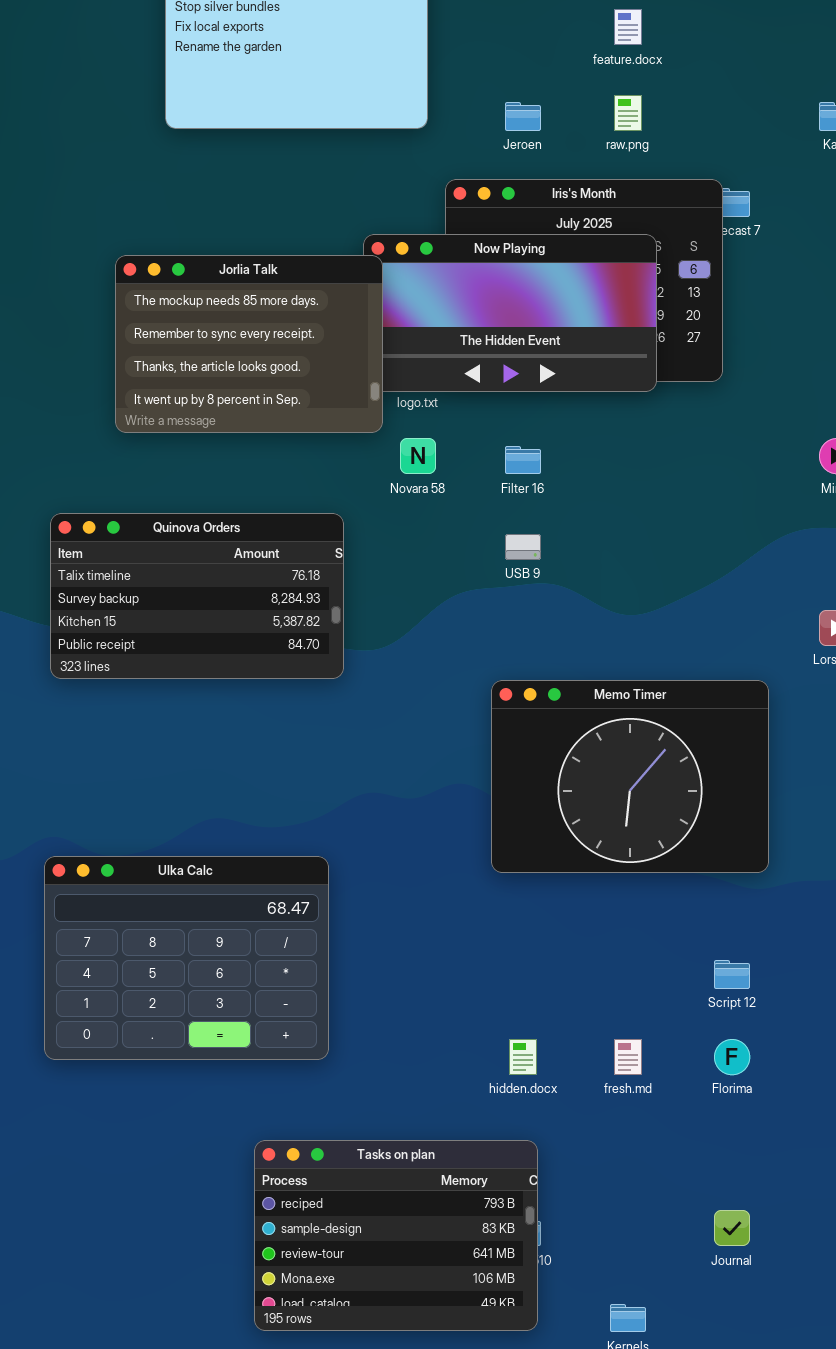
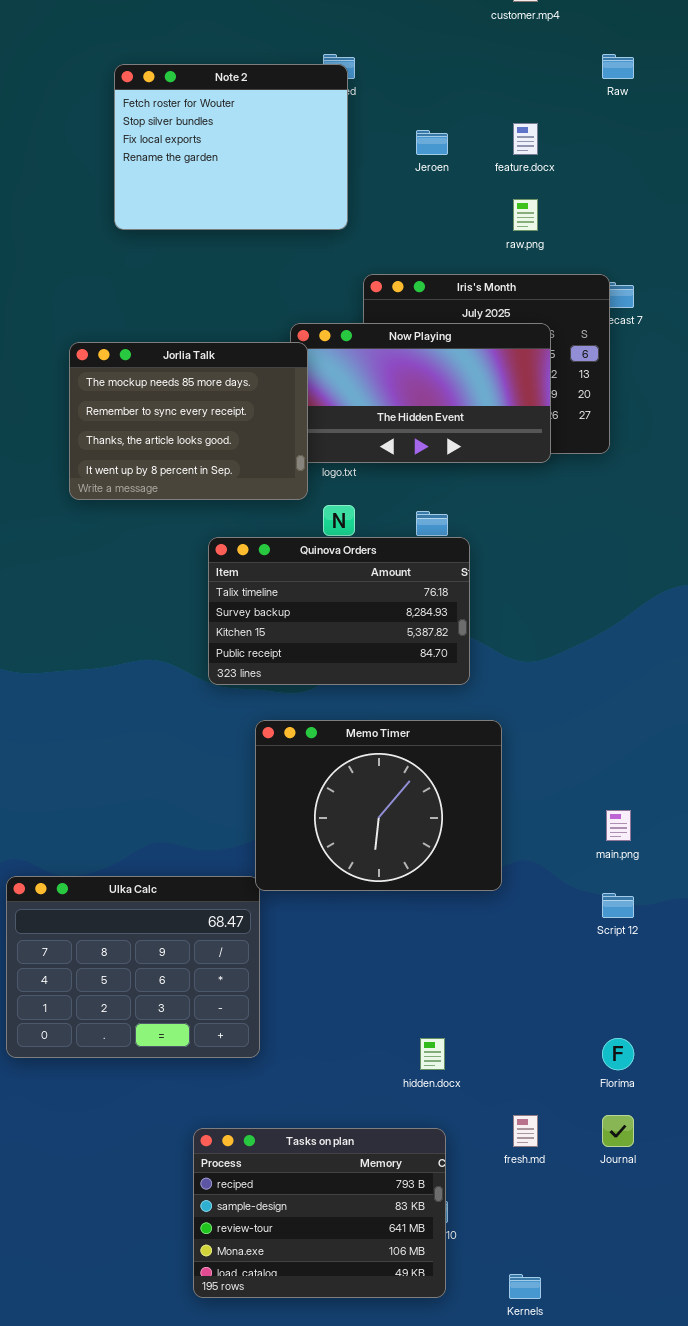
Jeroen: [505,102,541,131] -> [416,130,448,155], moved
Quinova Orders: [50,513,344,679] -> [208,537,470,685], moved
Memo Timer: [491,680,769,873] -> [255,720,502,891], moved
Script 12: [714,960,750,989] -> [602,893,634,918], moved
fresh.md: [614,1039,642,1075] -> [513,1115,538,1147], moved
Journal: [714,1210,750,1246] -> [602,1115,634,1147], moved

